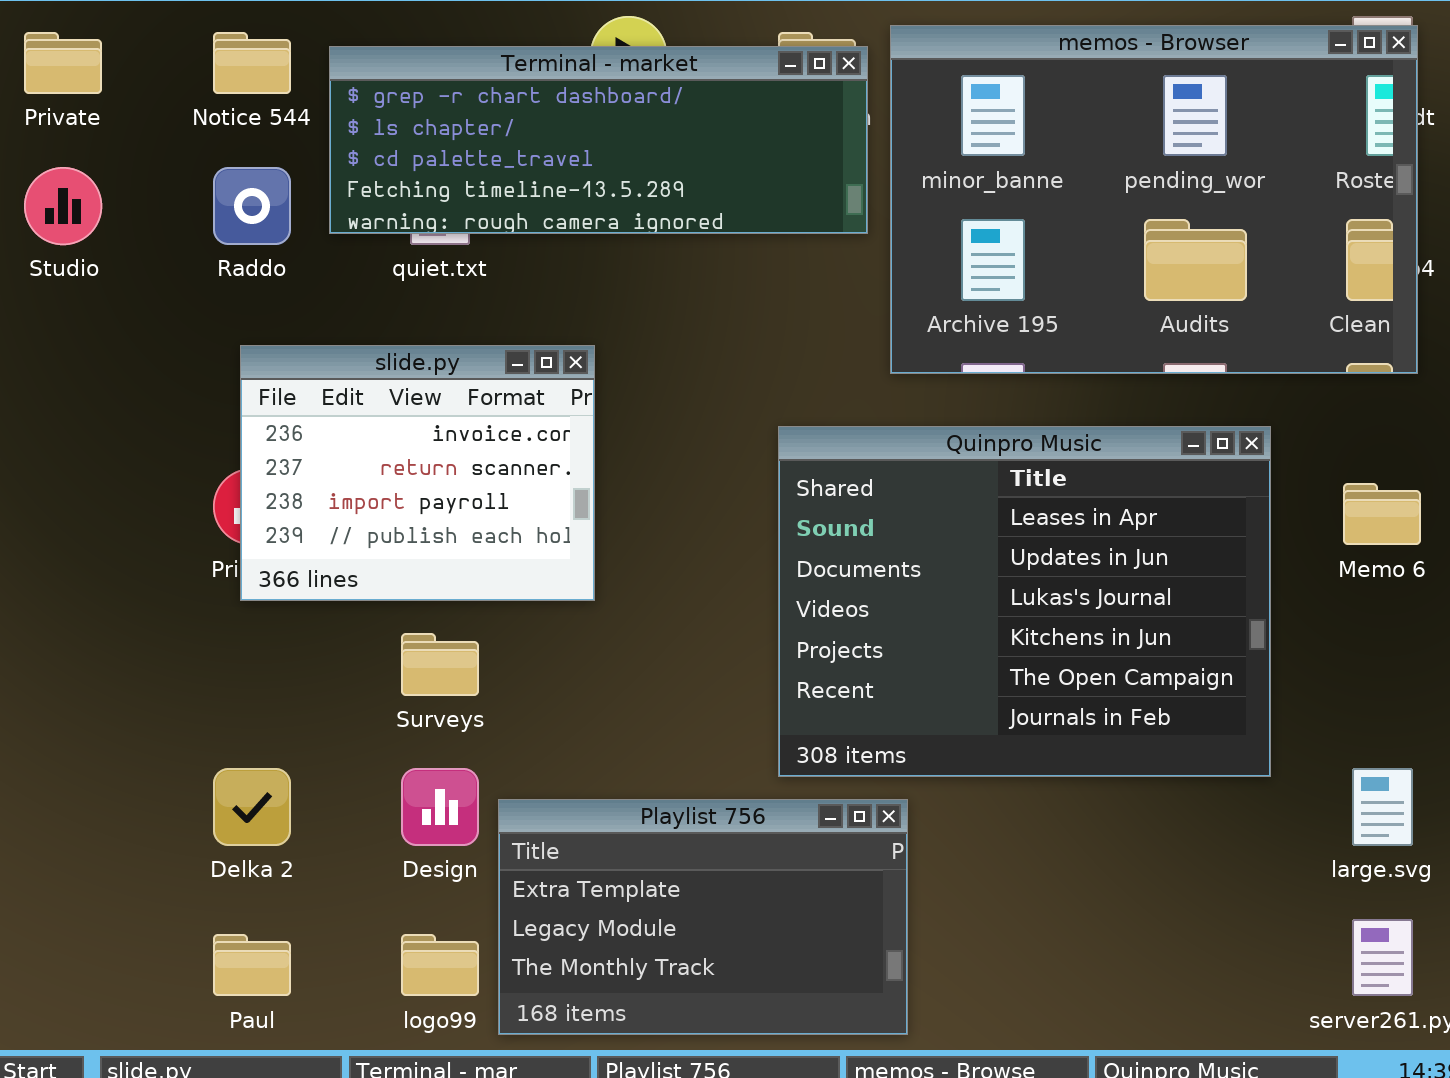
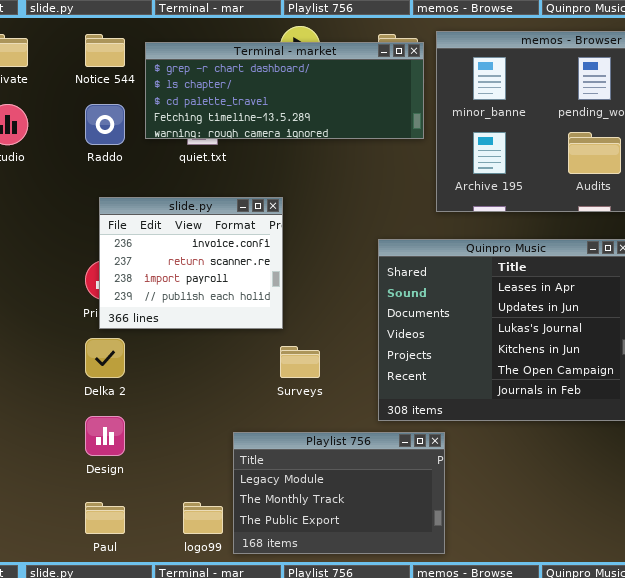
Surveys: [401,633,479,696] -> [280,346,320,378], moved
Delka 2: [213,768,291,846] -> [85,338,125,378], moved
Design: [401,768,479,846] -> [85,416,125,456], moved
Playlist 756: [498,799,908,1035] -> [233,432,445,554], scrolled down 1 row

